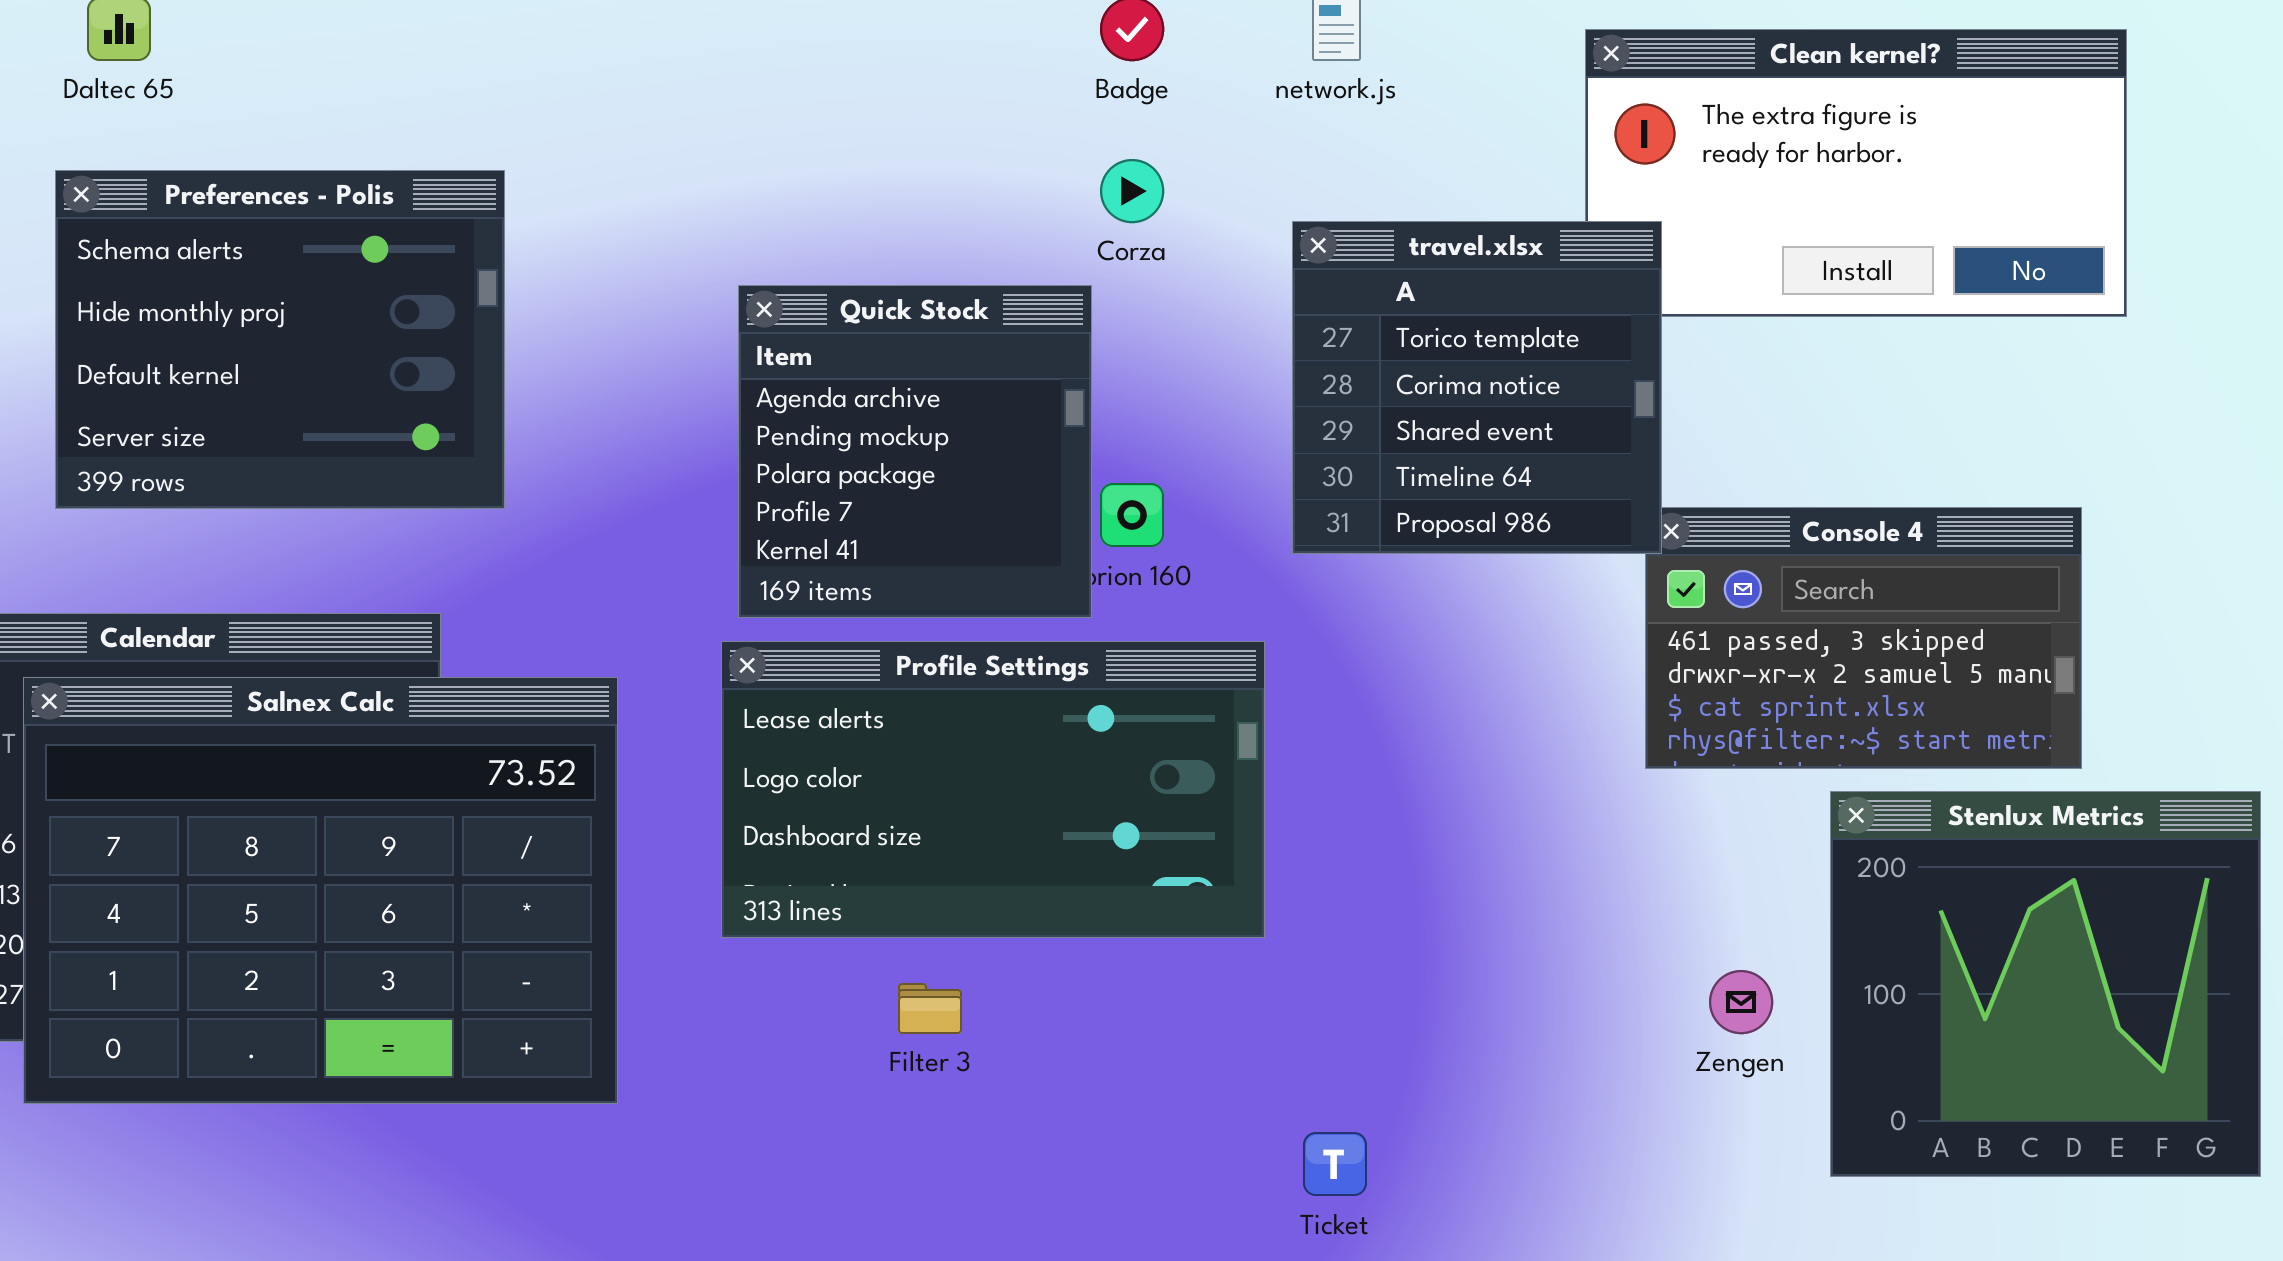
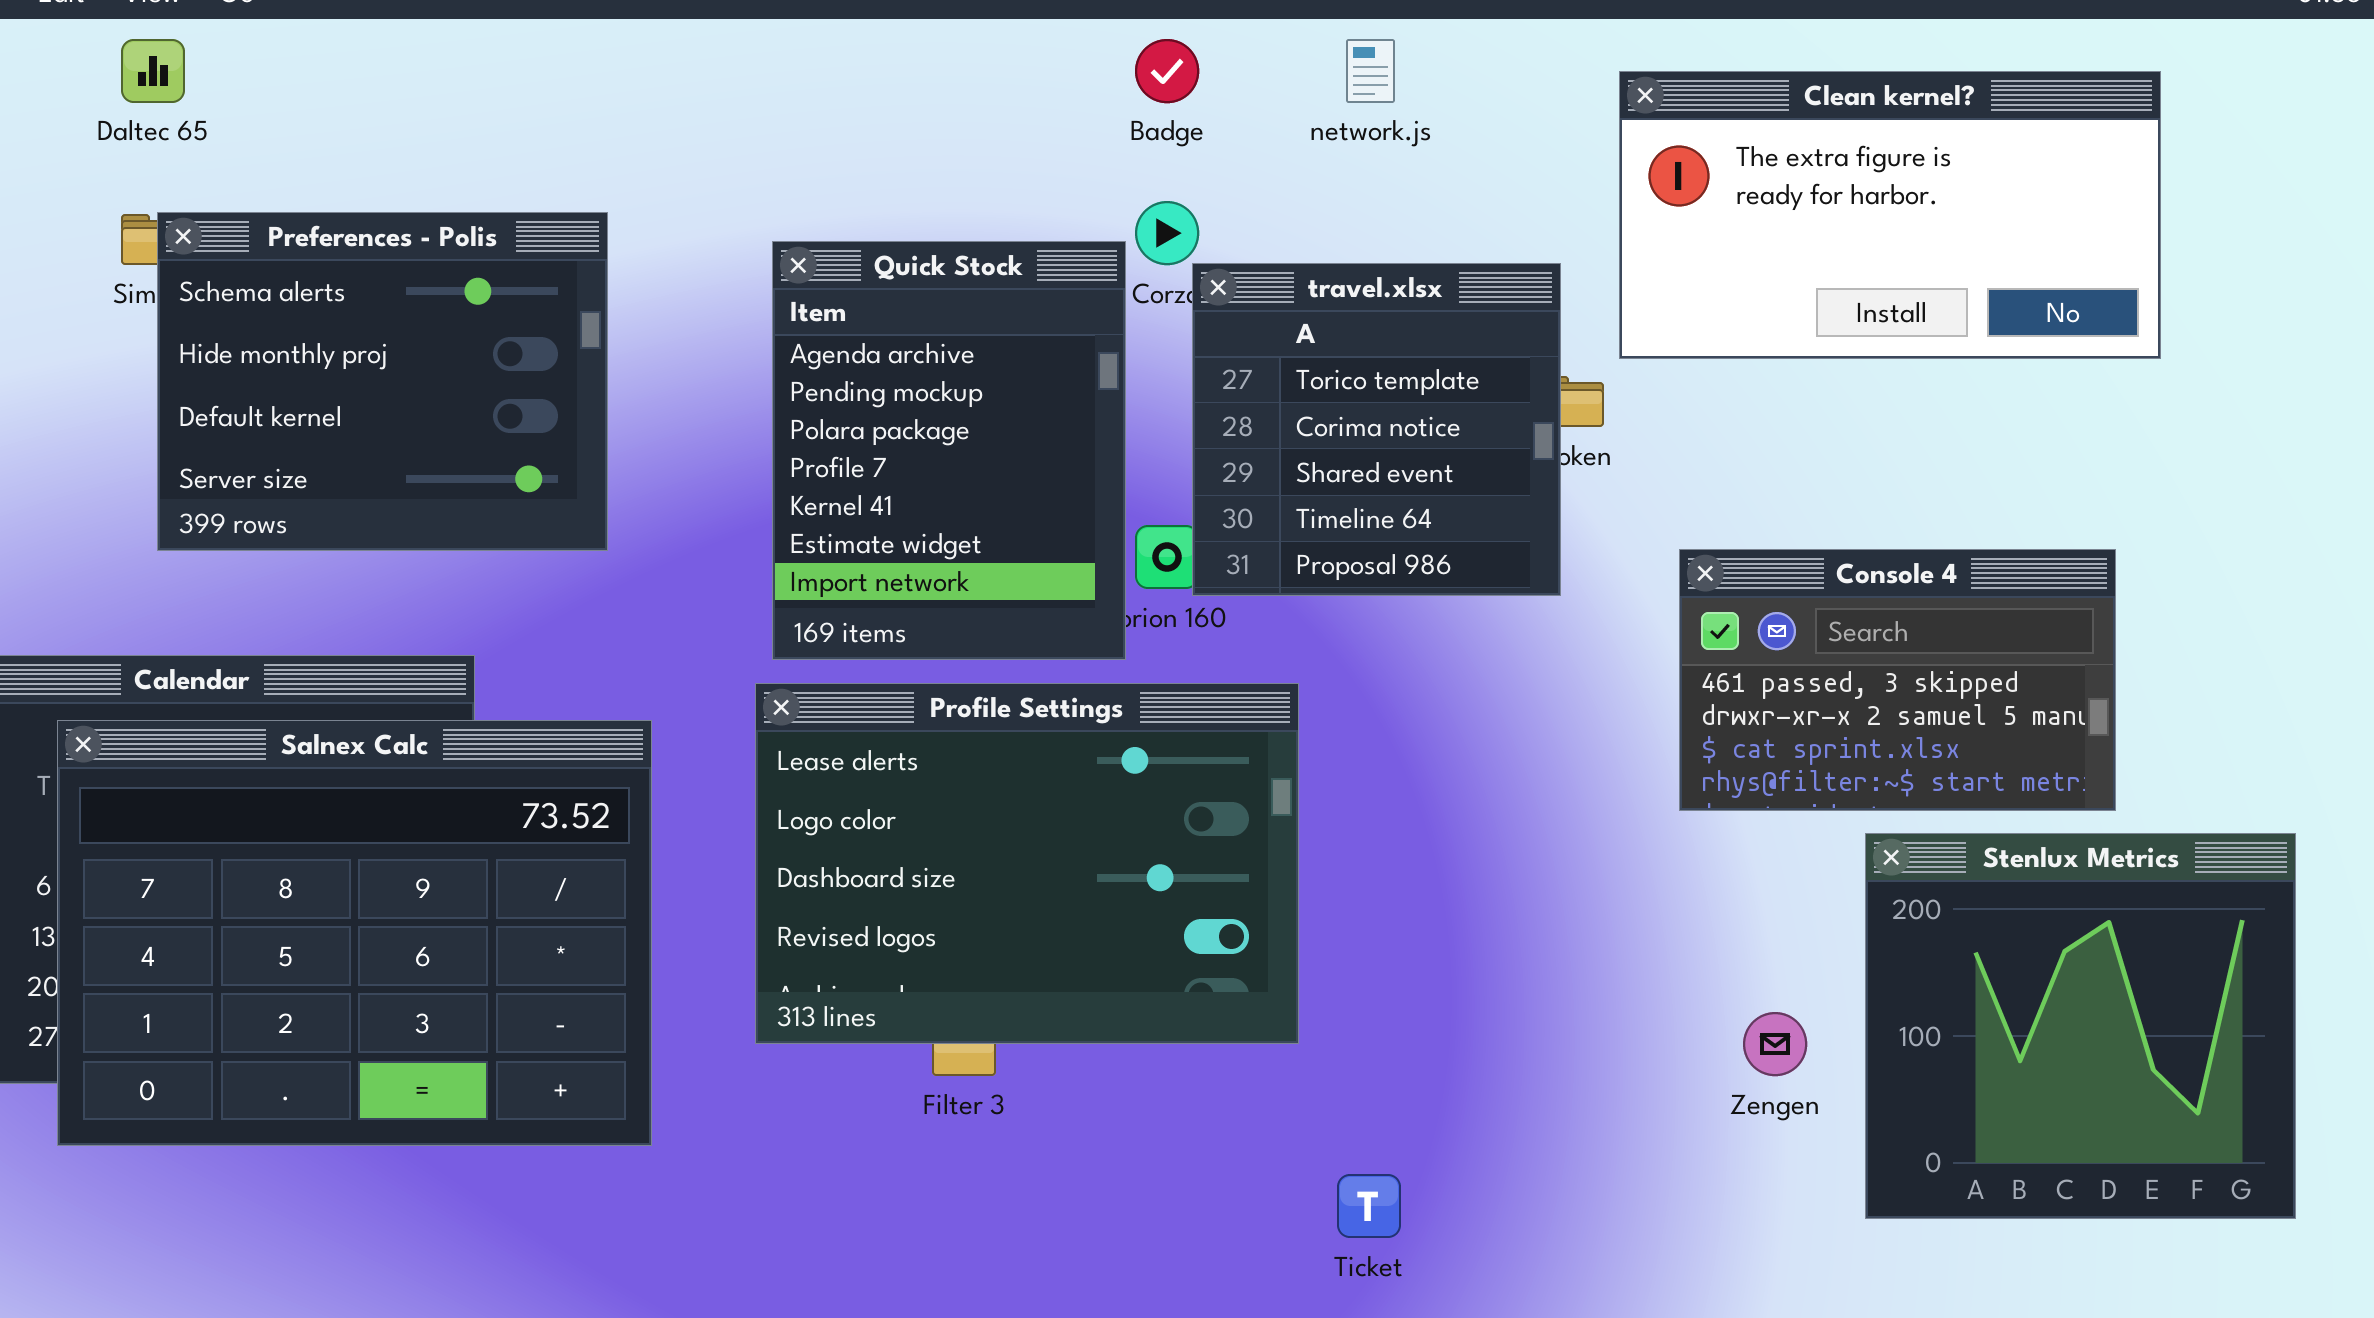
Preferences - Polis: [55,170,505,509] -> [157,212,608,551], moved
travel.xlsx: [1292,221,1662,554] -> [1192,263,1561,596], moved
Quick Stock: [738,285,1092,618] -> [772,241,1126,660], resized
Profile Settings: [721,641,1265,938] -> [755,683,1299,1044], resized

